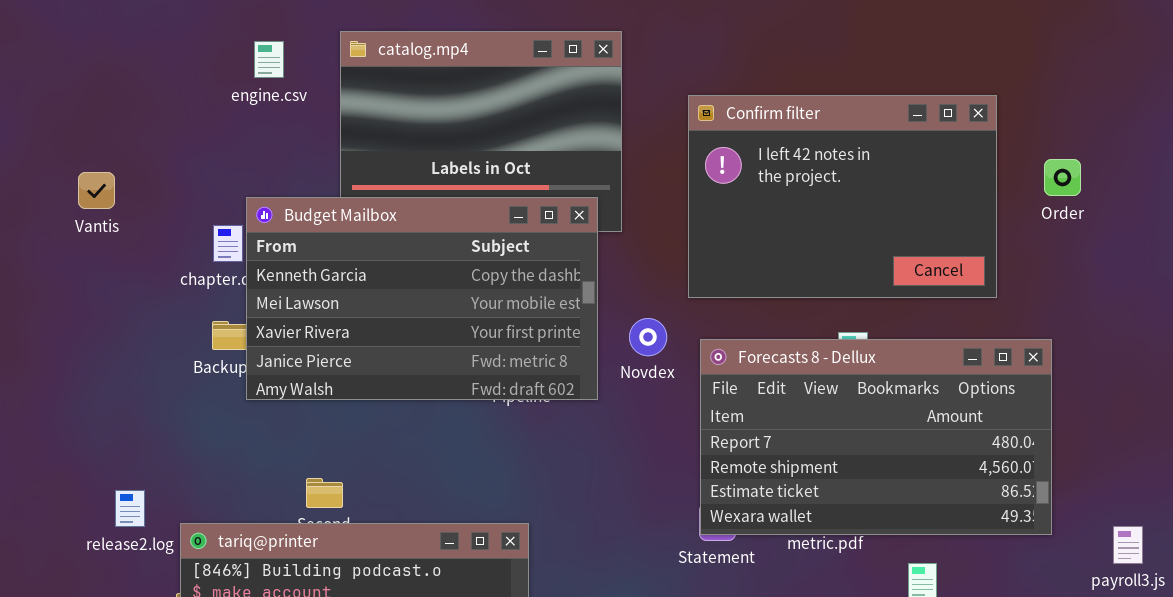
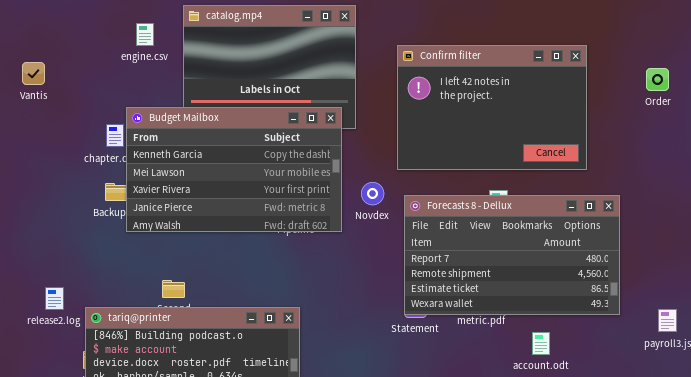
engine.csv: [254,41,284,78] -> [136,23,154,46], moved
Order: [1044,159,1081,196] -> [646,68,669,91], moved
Vantis: [78,172,115,209] -> [22,62,45,85], moved

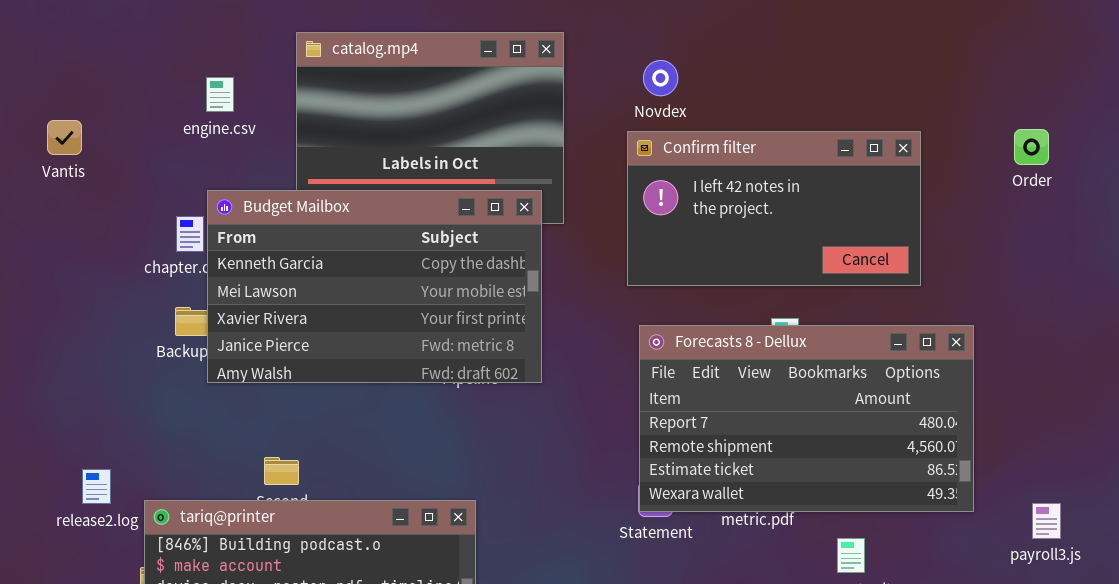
engine.csv: [136,23,154,46] -> [206,77,234,112], moved
Confirm filter: [397,45,587,170] -> [627,131,921,286], resized
Novdex: [361,182,384,205] -> [643,60,678,96], moved

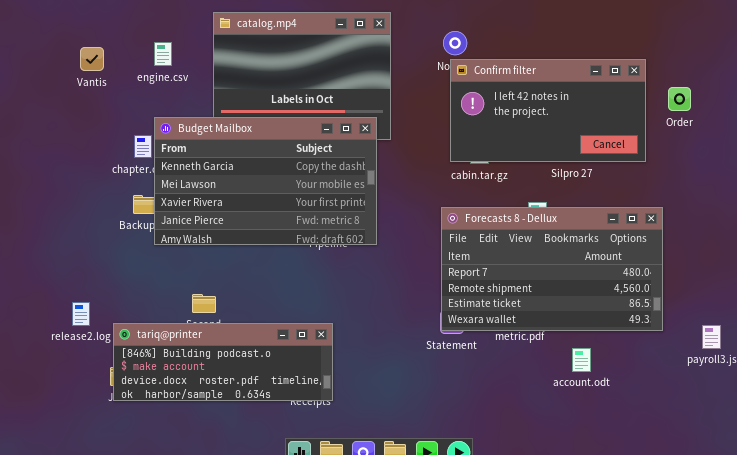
Vantis: [47,120,82,155] -> [80,47,104,71], moved
Order: [1014,129,1049,165] -> [668,87,691,111], moved
Confirm filter: [627,131,921,286] -> [450,59,646,162], moved

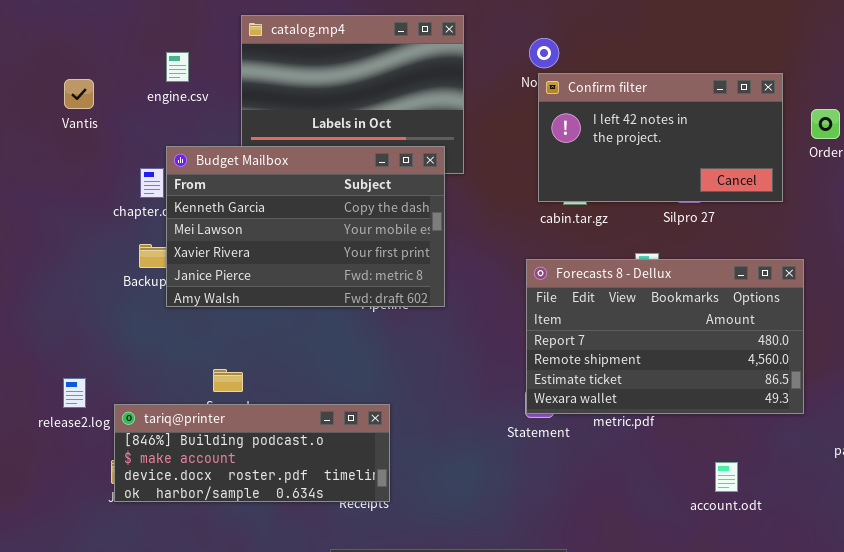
Vantis: [80,47,104,71] -> [64,79,94,109], moved
account.odt: [572,348,591,372] -> [715,462,738,492], moved

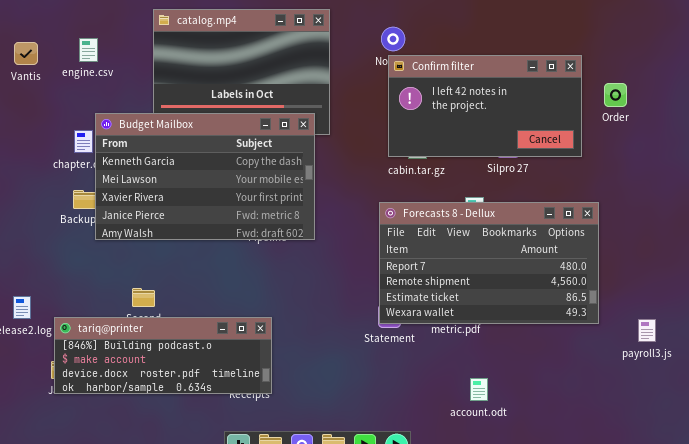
engine.csv: [166,52,189,82] -> [79,38,98,62], moved
Vantis: [64,79,94,109] -> [14,42,38,65], moved
account.odt: [715,462,738,492] -> [470,378,488,401], moved

